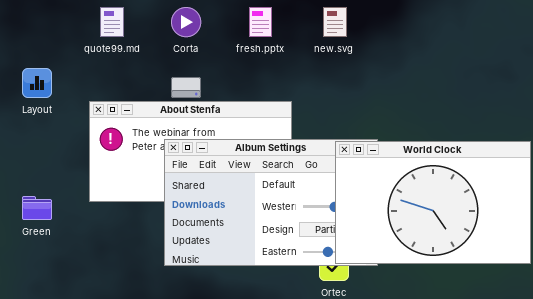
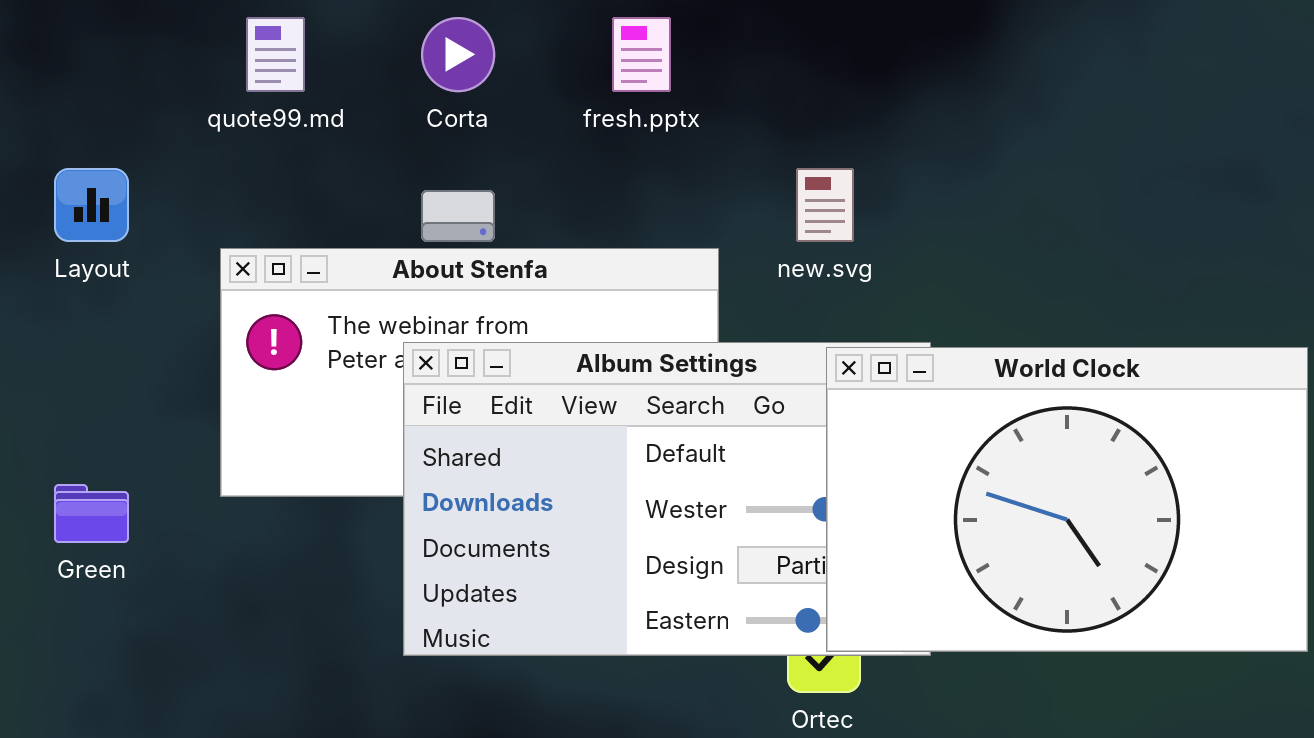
new.svg: [323,7,347,37] -> [796,168,854,242], moved

